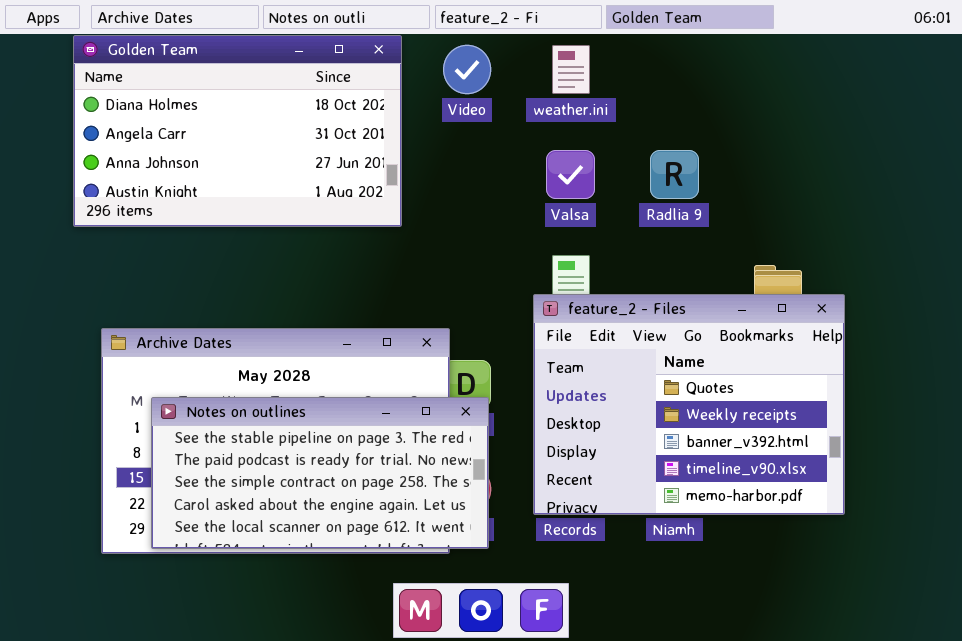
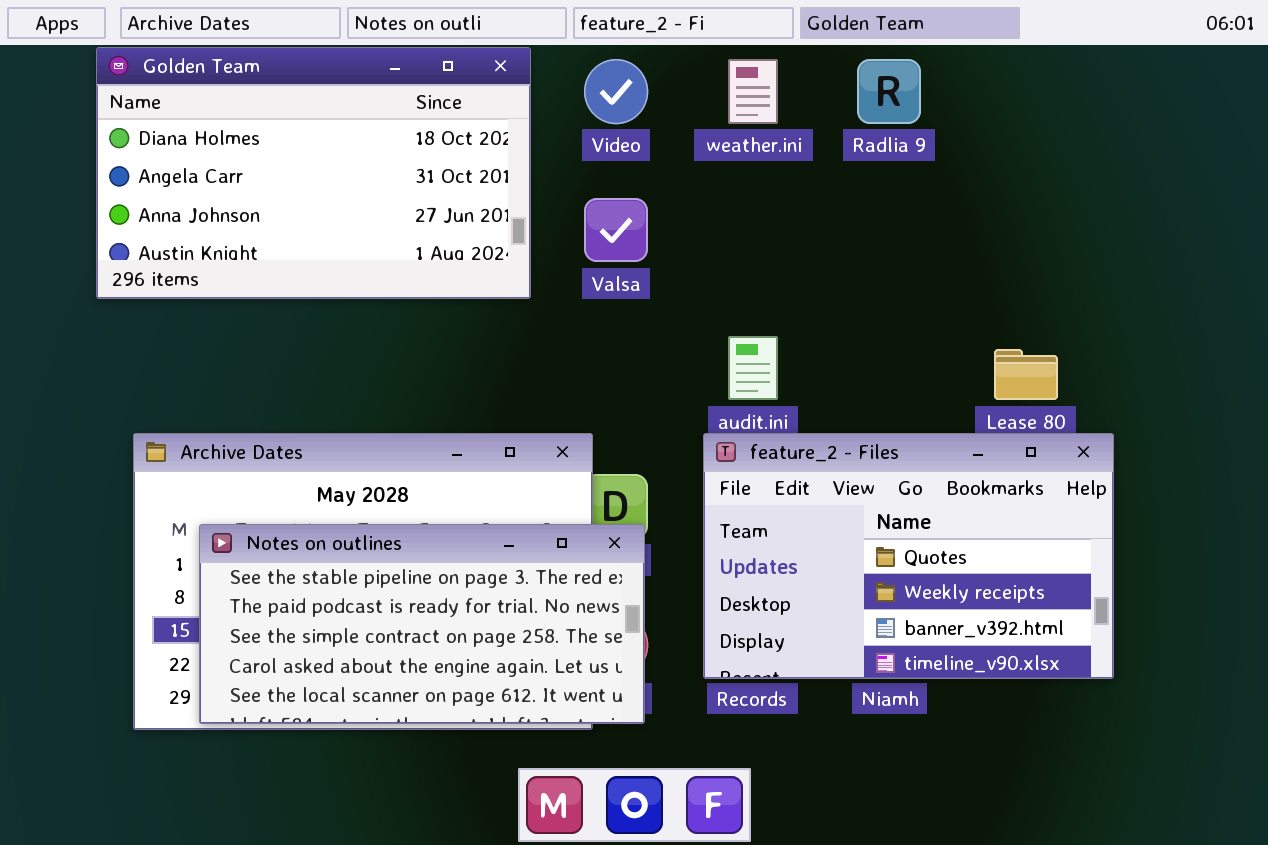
Valsa: [546,150,595,199] -> [584,198,648,262], moved
Radlia 9: [650,150,699,199] -> [857,59,921,124], moved
feature_2 - Files: [533,294,845,515] -> [703,433,1114,679], resized

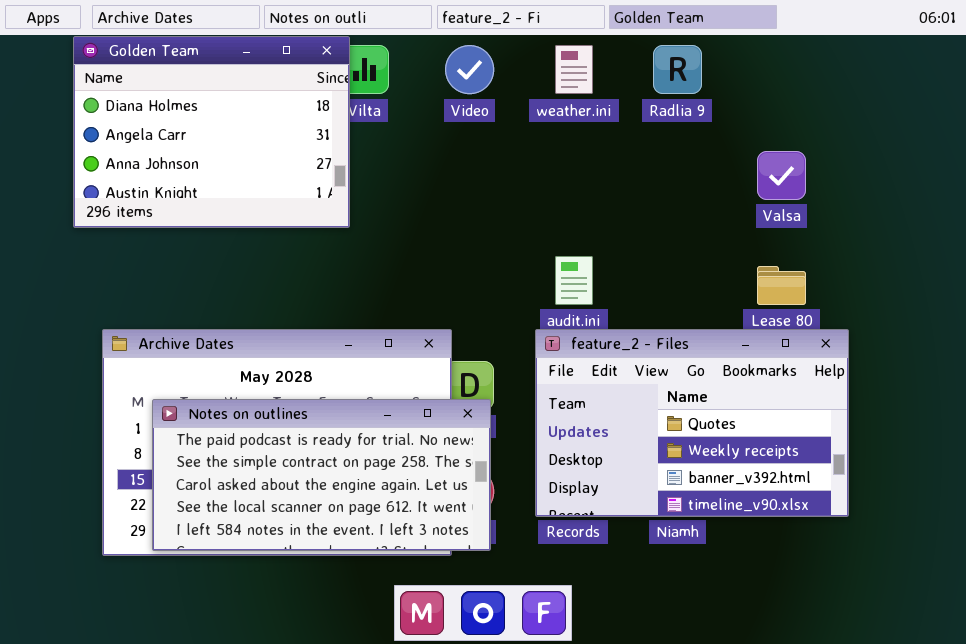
Golden Team: [96,47,531,299] -> [73,36,350,228], resized
Valsa: [584,198,648,262] -> [757,151,806,200], moved
Notes on outlines: [199,524,645,724] -> [152,399,491,551], scrolled down 1 row

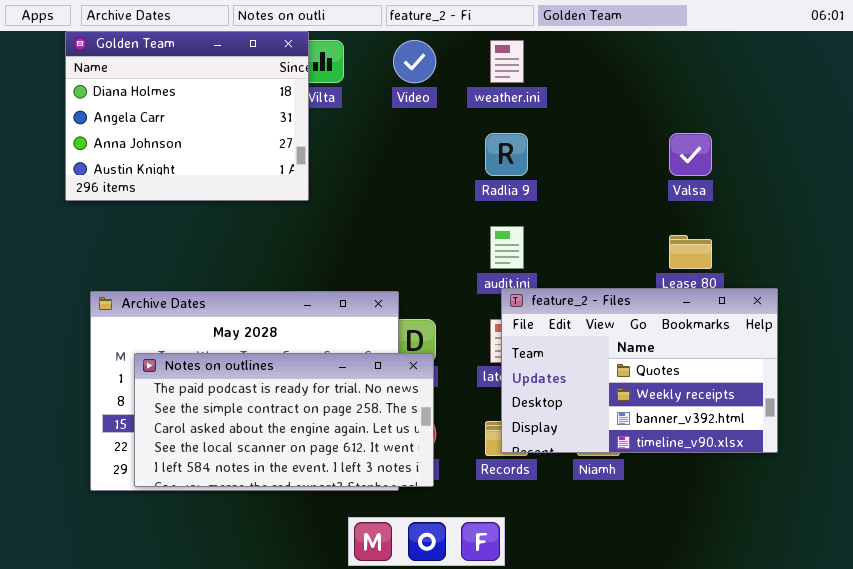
Radlia 9: [653,45,702,94] -> [485,133,528,176], moved
feature_2 - Files: [535,329,849,517] -> [501,288,778,453], moved

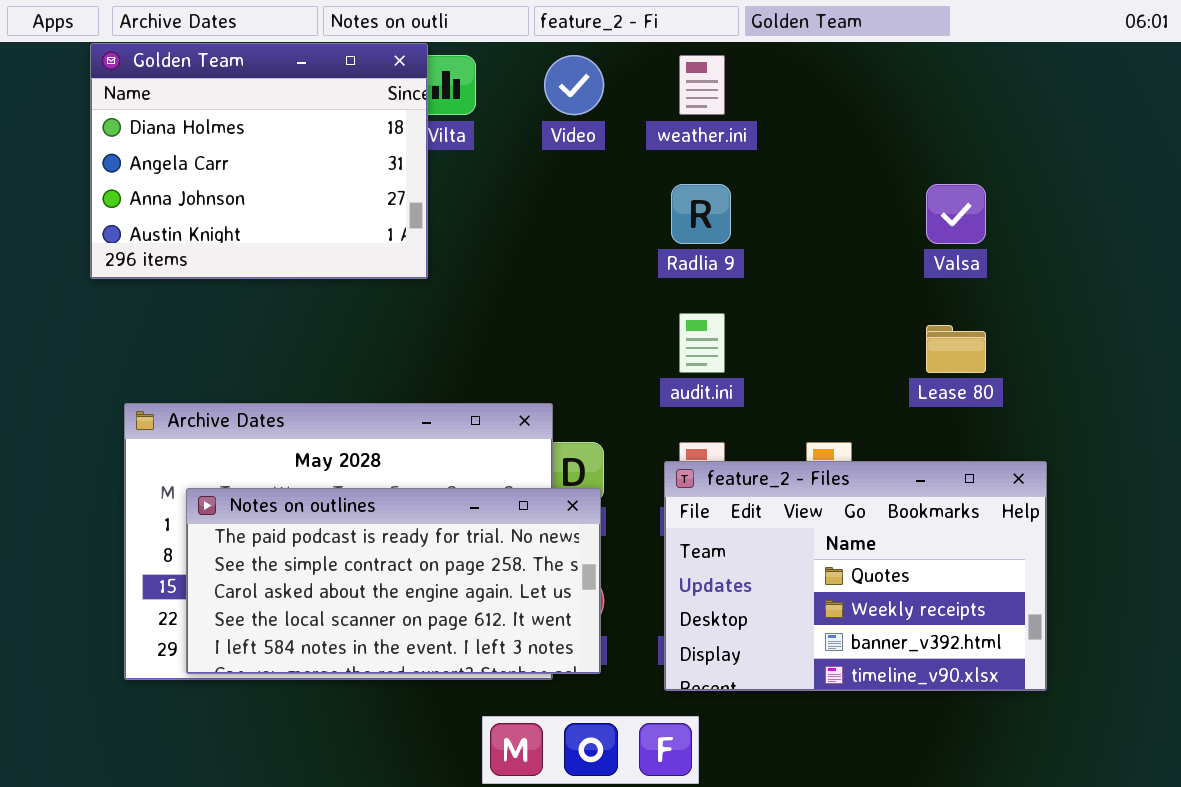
feature_2 - Files: [501,288,778,453] -> [664,461,1047,691], moved

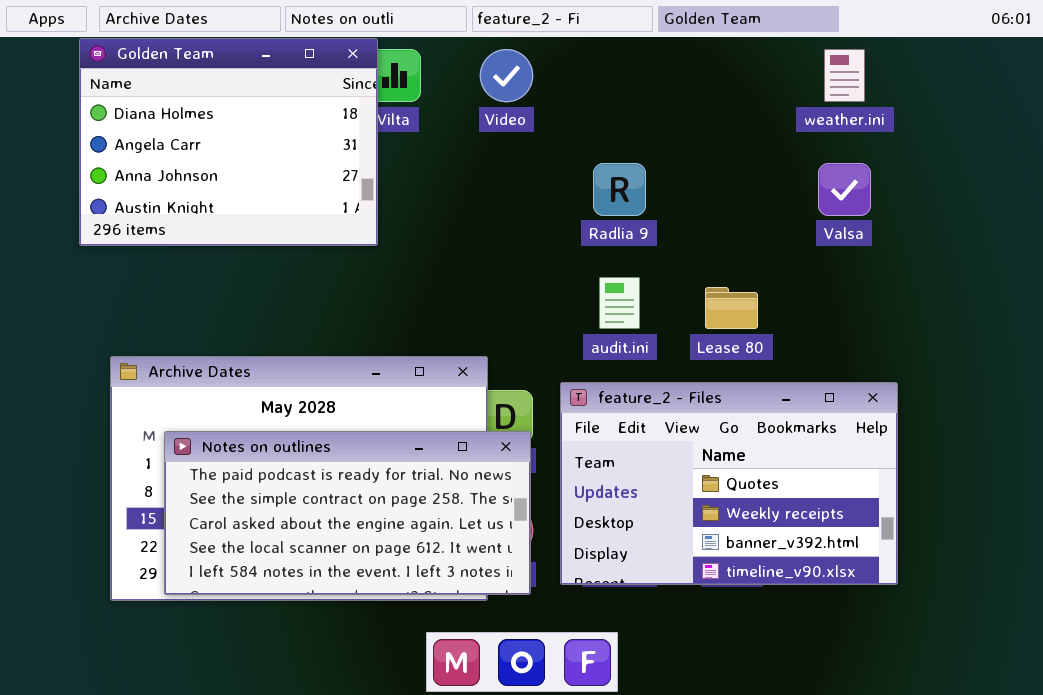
weather.ini: [679,55,725,115] -> [824,49,865,102], moved
Lease 80: [926,325,986,373] -> [705,287,758,329], moved
feature_2 - Files: [664,461,1047,691] -> [560,382,898,585], moved

